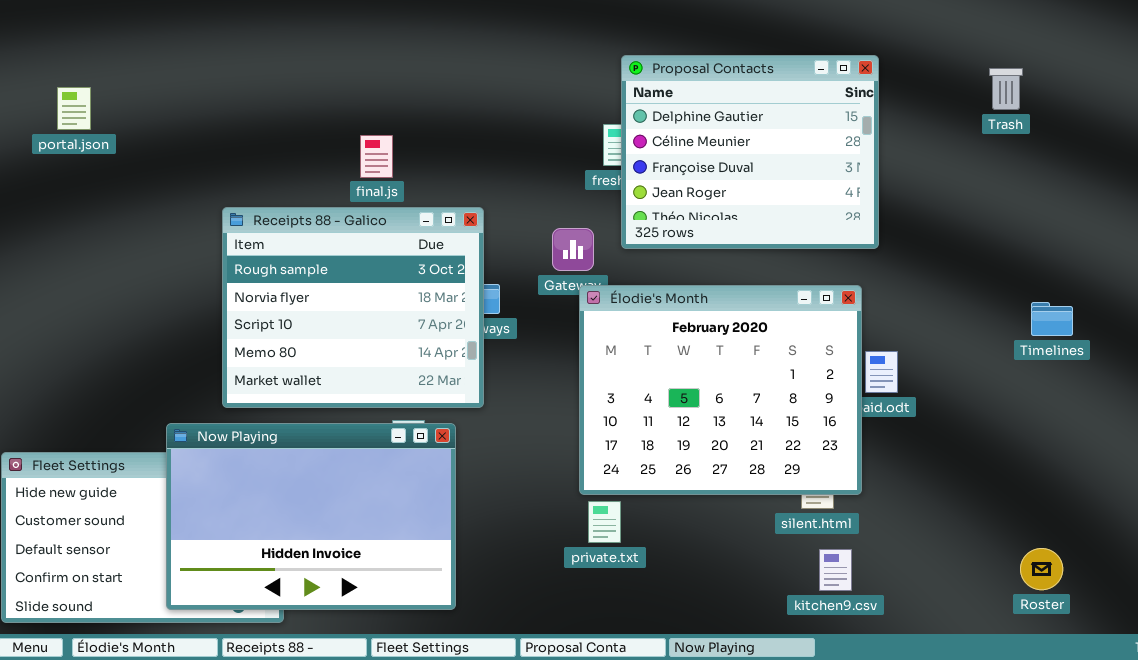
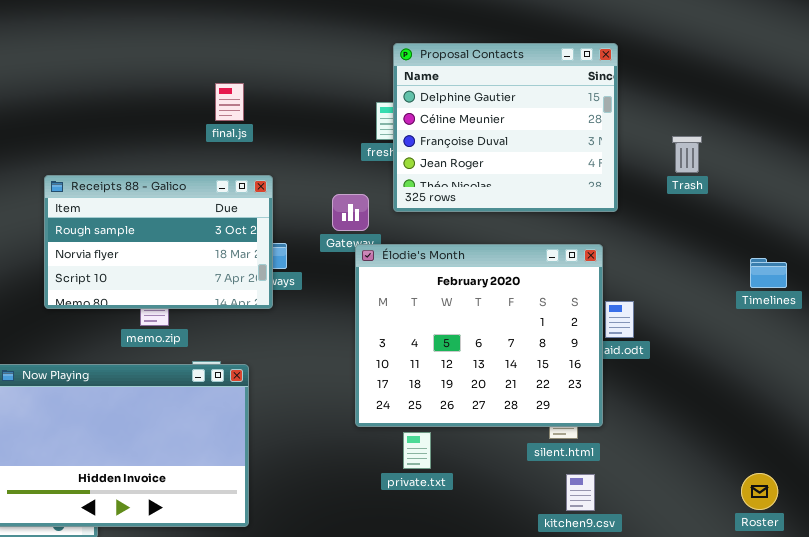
Trash: [989,68,1023,110] -> [672,136,702,173], moved
final.js: [360,135,393,178] -> [215,83,244,121], moved
Receipts 88 - Galico: [222,207,484,408] -> [44,175,273,309], resized
private.txt: [588,501,621,543] -> [403,432,431,469], moved

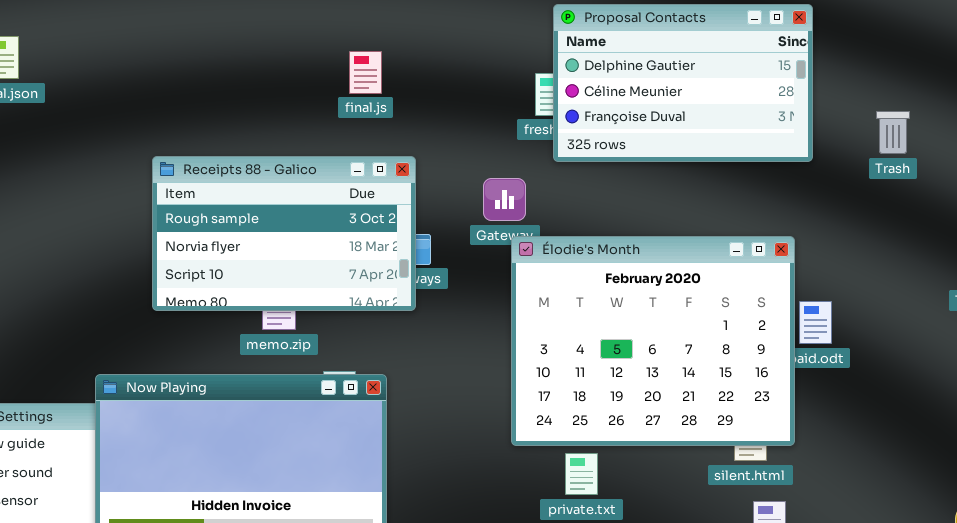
Proposal Contacts: [393,43,618,212] -> [553,4,813,162], resized

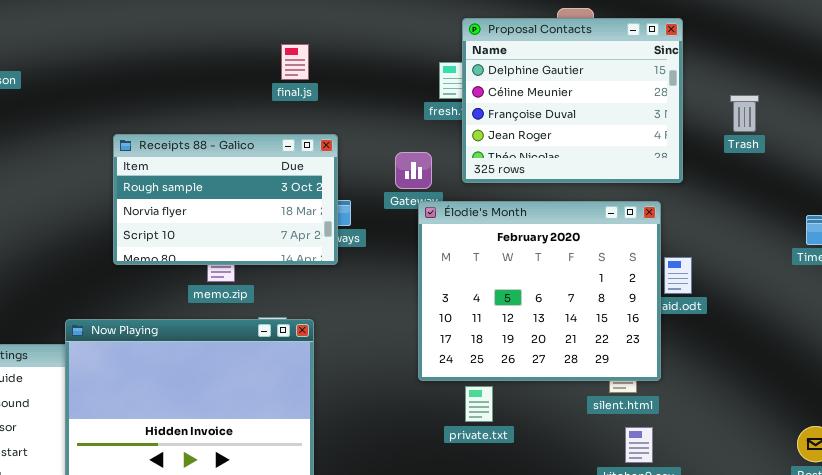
Proposal Contacts: [553,4,813,162] -> [462,18,683,183], moved, resized

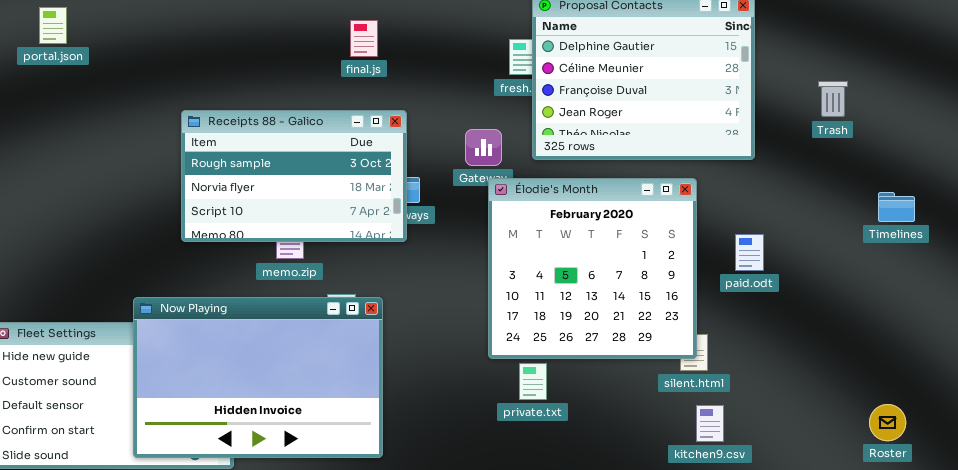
Trash: [730,95,759,132] -> [818,81,848,117], moved
Élodie's Month: [418,201,661,381] -> [488,178,697,359], resized
private.txt: [465,386,493,422] -> [519,363,547,400], moved

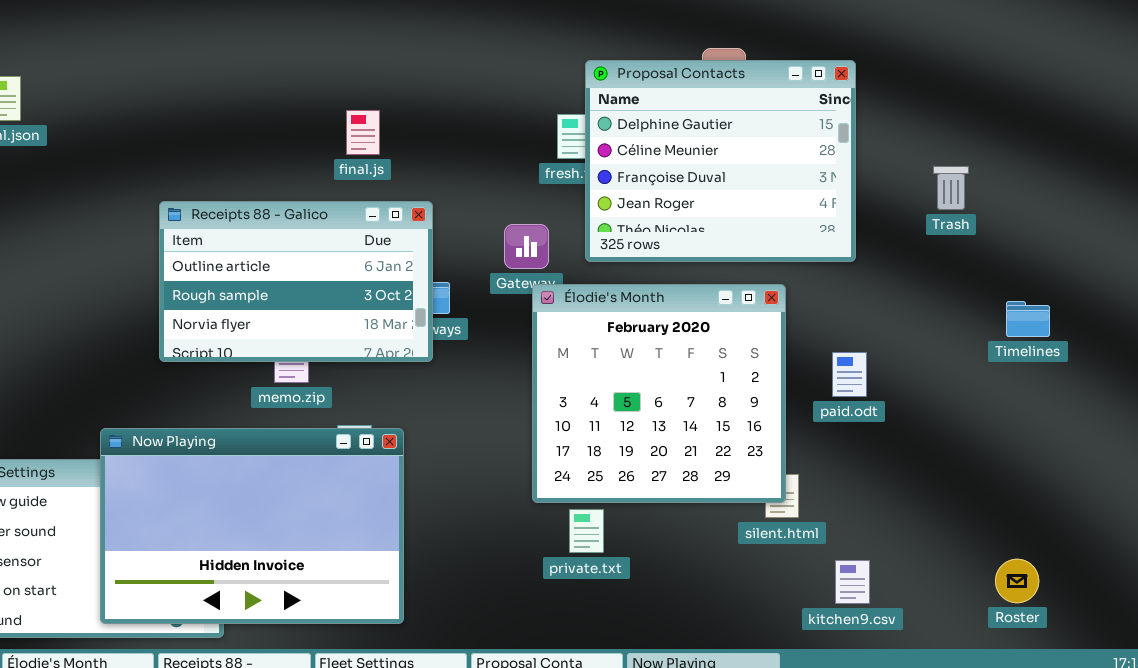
final.js: [350,20,378,57] -> [346,110,380,155], moved
Receipts 88 - Galico: [181,110,407,242] -> [159,201,433,362], scrolled up 1 row
kitchen9.csv: [696,405,724,442] -> [835,560,870,604], moved

